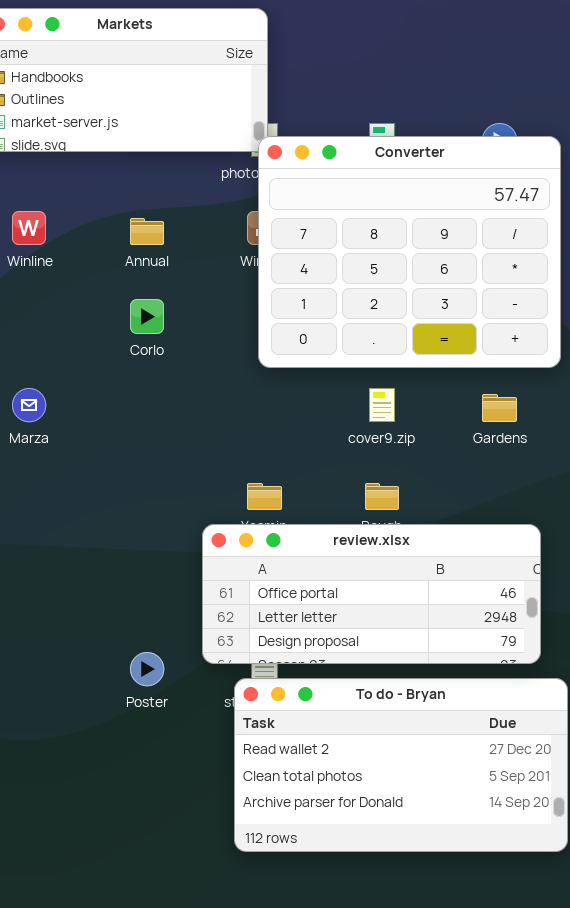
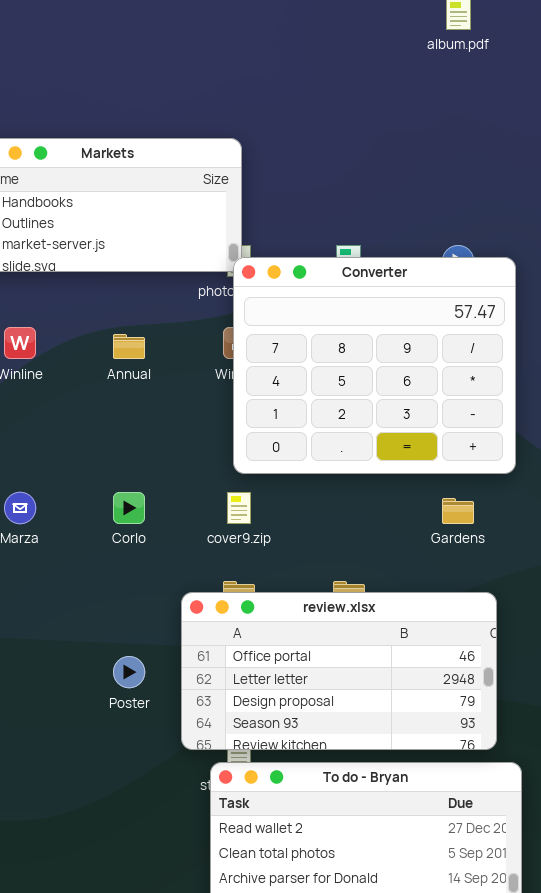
Corlo: [130,299,164,334] -> [113,492,145,524], moved
cover9.zip: [369,388,395,422] -> [227,492,251,524], moved
review.xlsx: [202,524,541,664] -> [181,592,497,750], resized
Poster: [130,652,164,686] -> [113,656,145,688], moved

